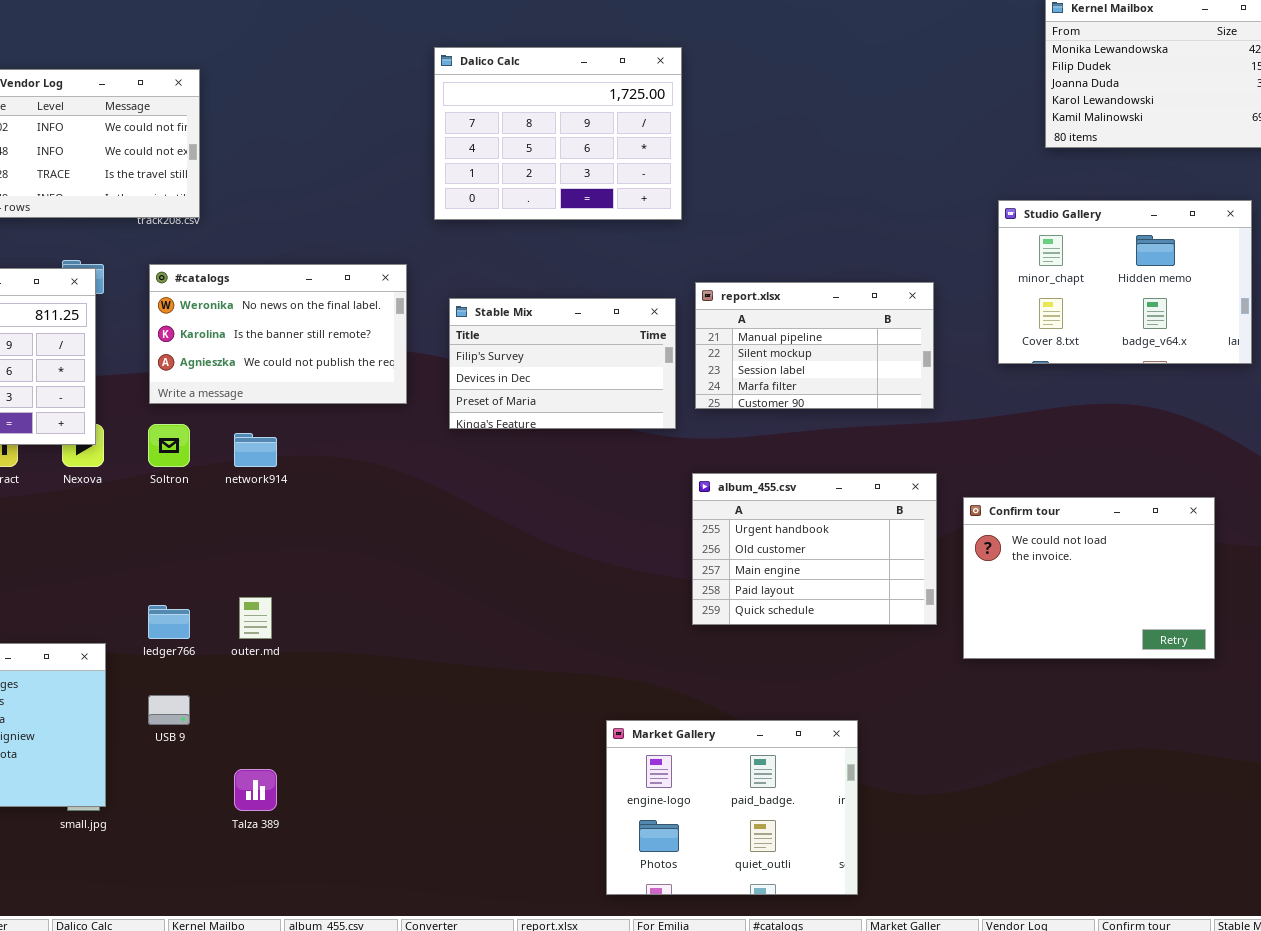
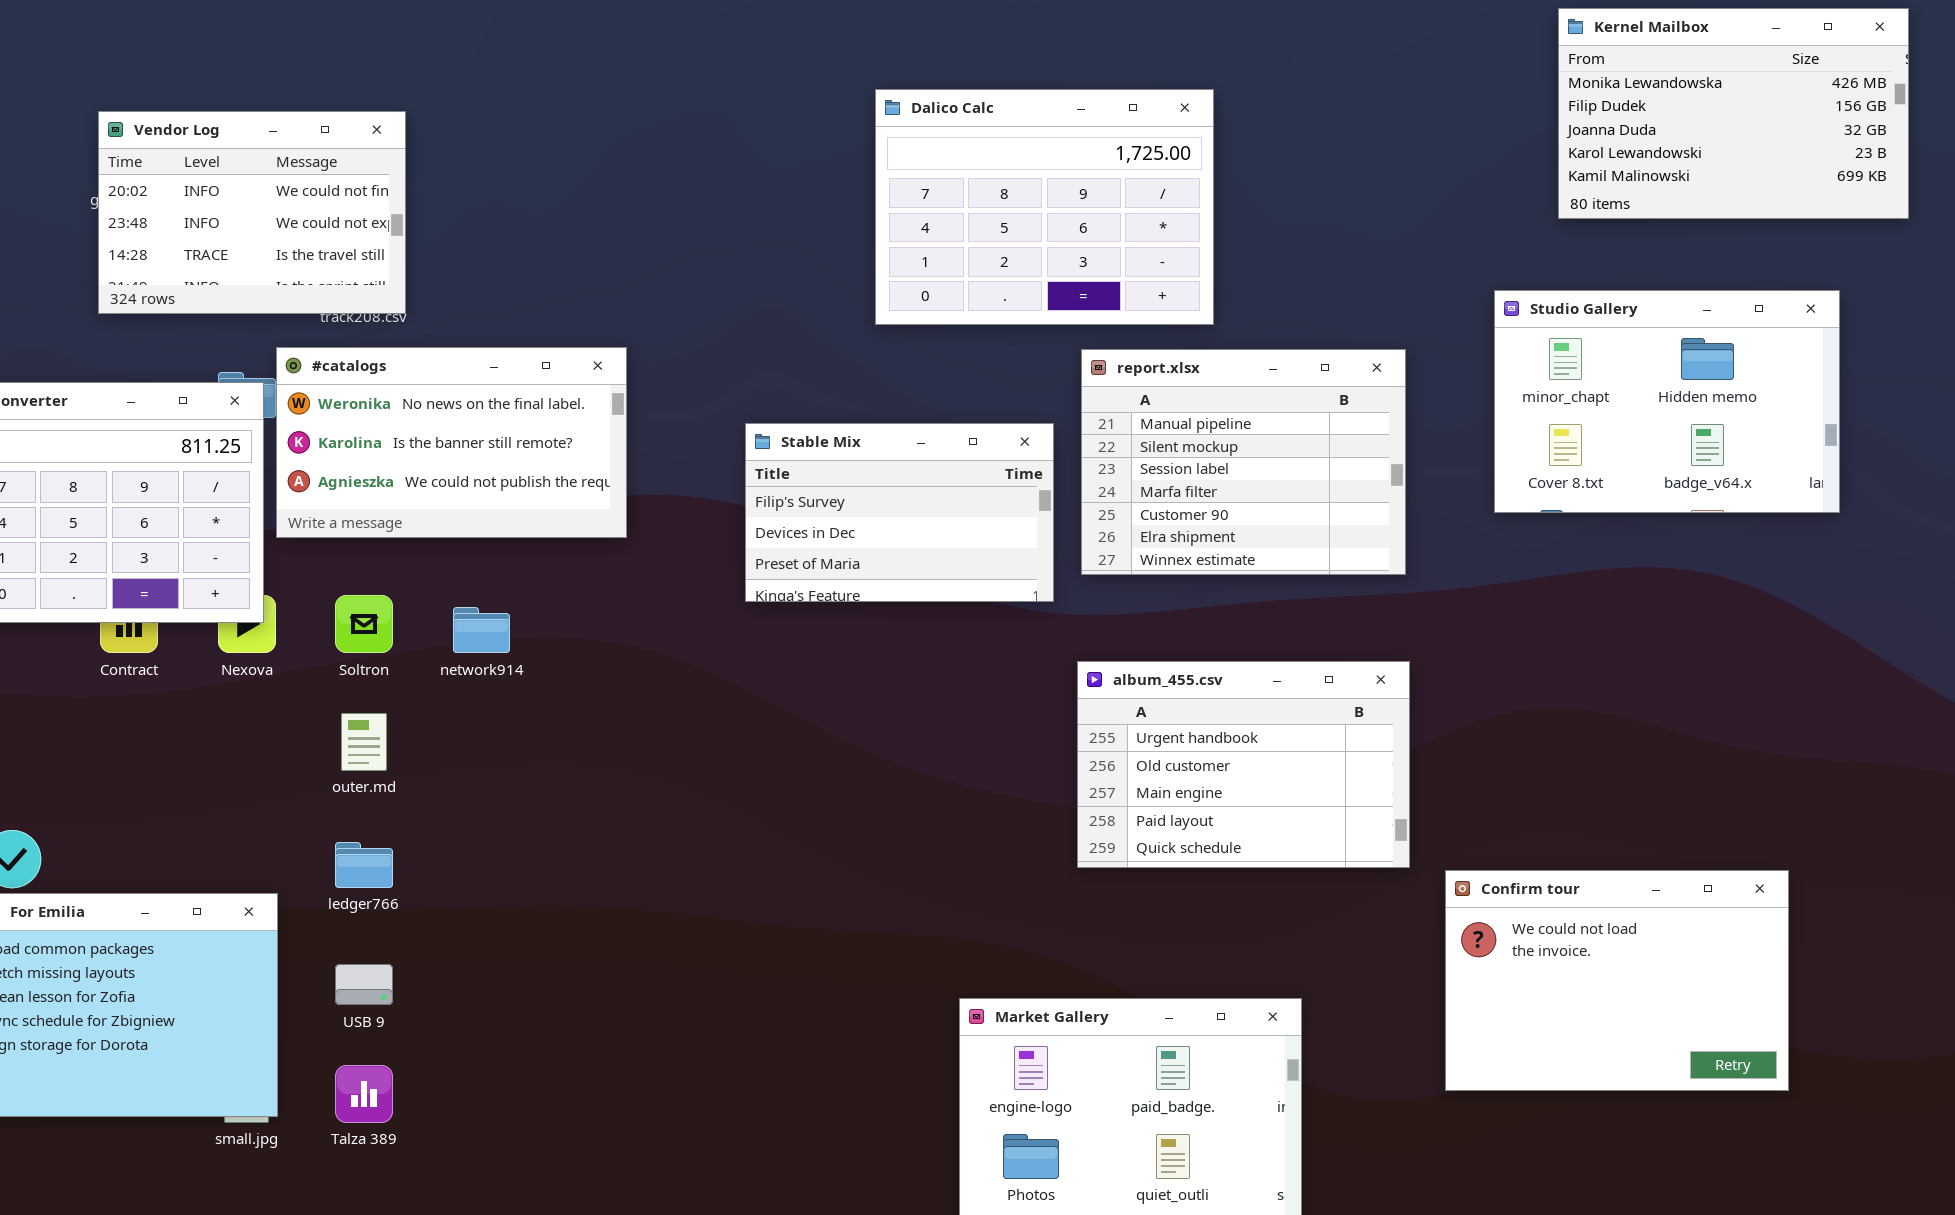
Dalico Calc: [434,47,682,220] -> [875,89,1214,325], moved
#catalogs: [149,264,407,404] -> [276,347,627,538], moved
report.xlsx: [695,282,934,409] -> [1081,349,1406,575], resized
Confirm tour: [963,497,1215,659] -> [1445,870,1789,1091], moved
outer.md: [239,597,272,639] -> [341,713,387,771], moved
Talza 389: [234,769,277,811] -> [335,1065,393,1123], moved

